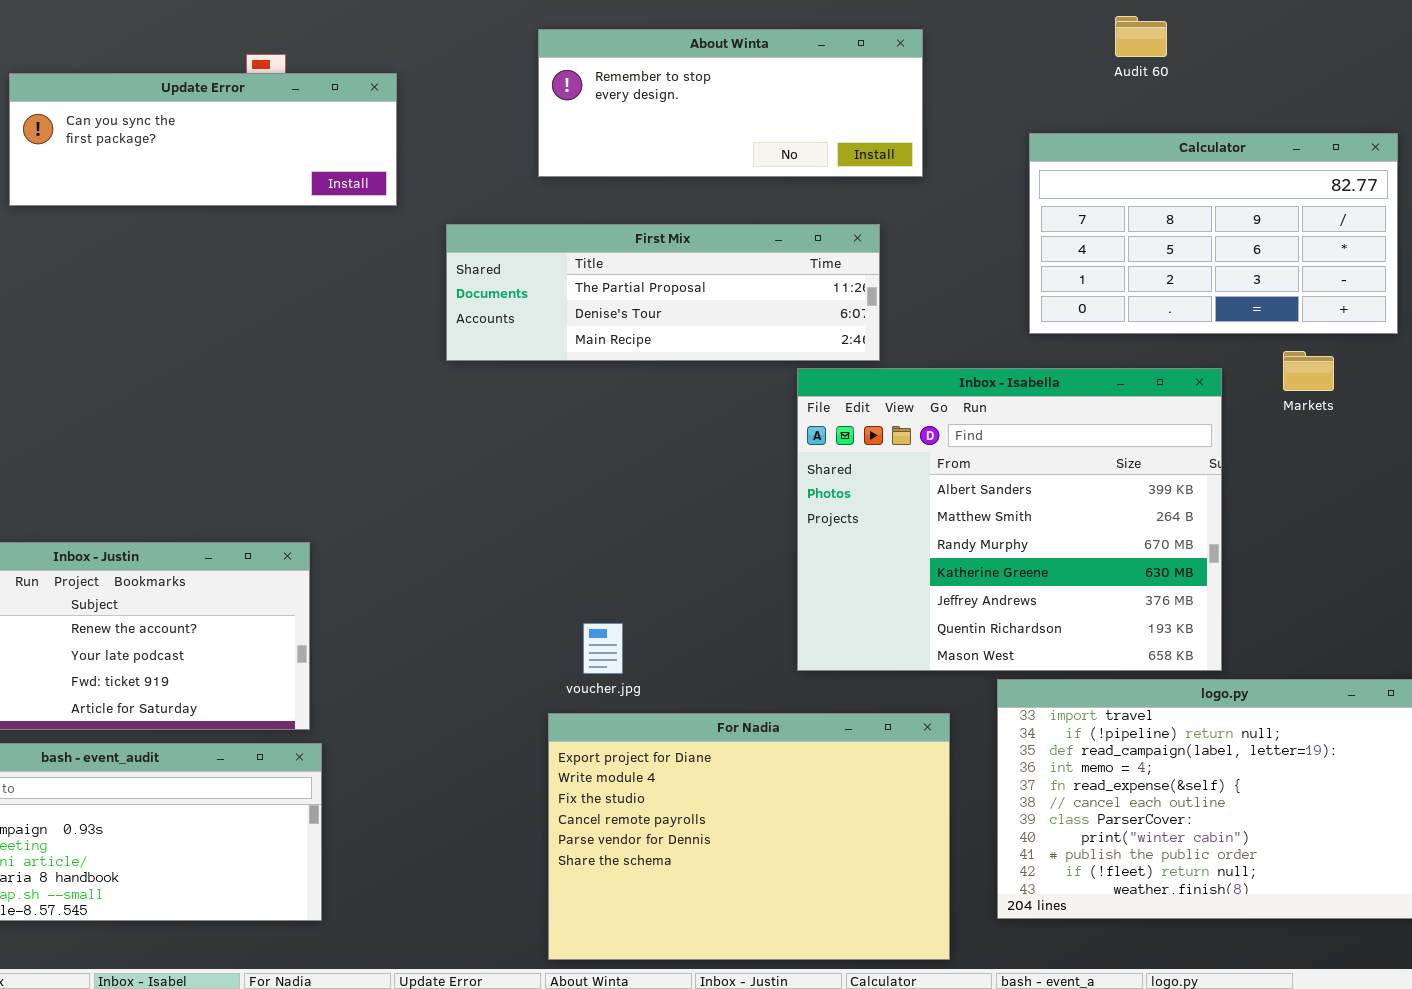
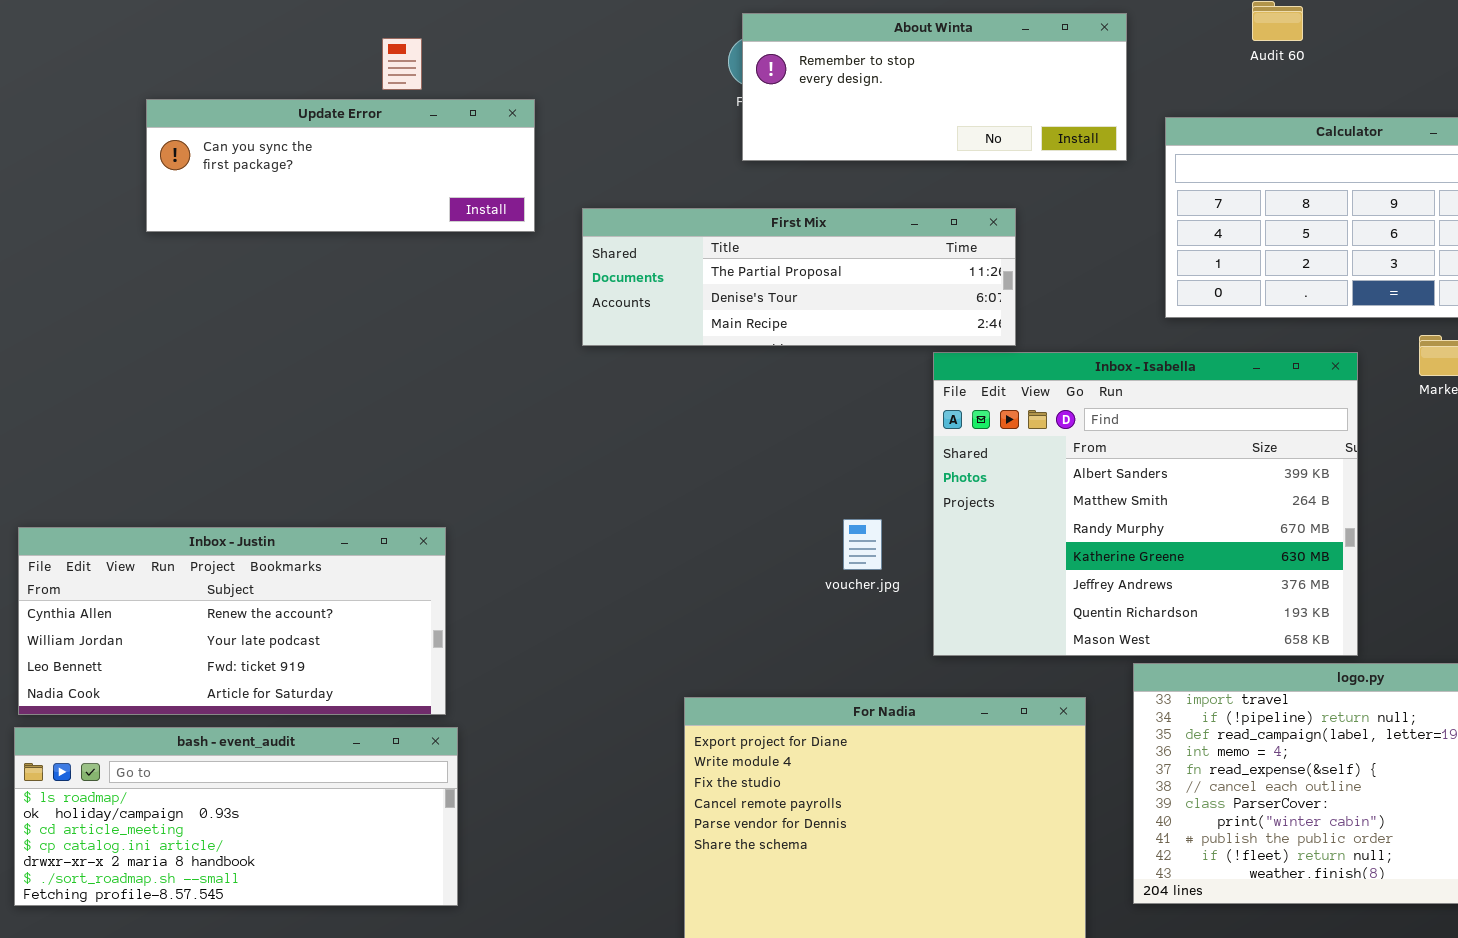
About Winta: [538,29,923,177] -> [742,13,1127,161], moved
Update Error: [9,73,397,206] -> [146,99,535,232], moved
voucher.jpg: [583,623,623,674] -> [843,519,882,570], moved

